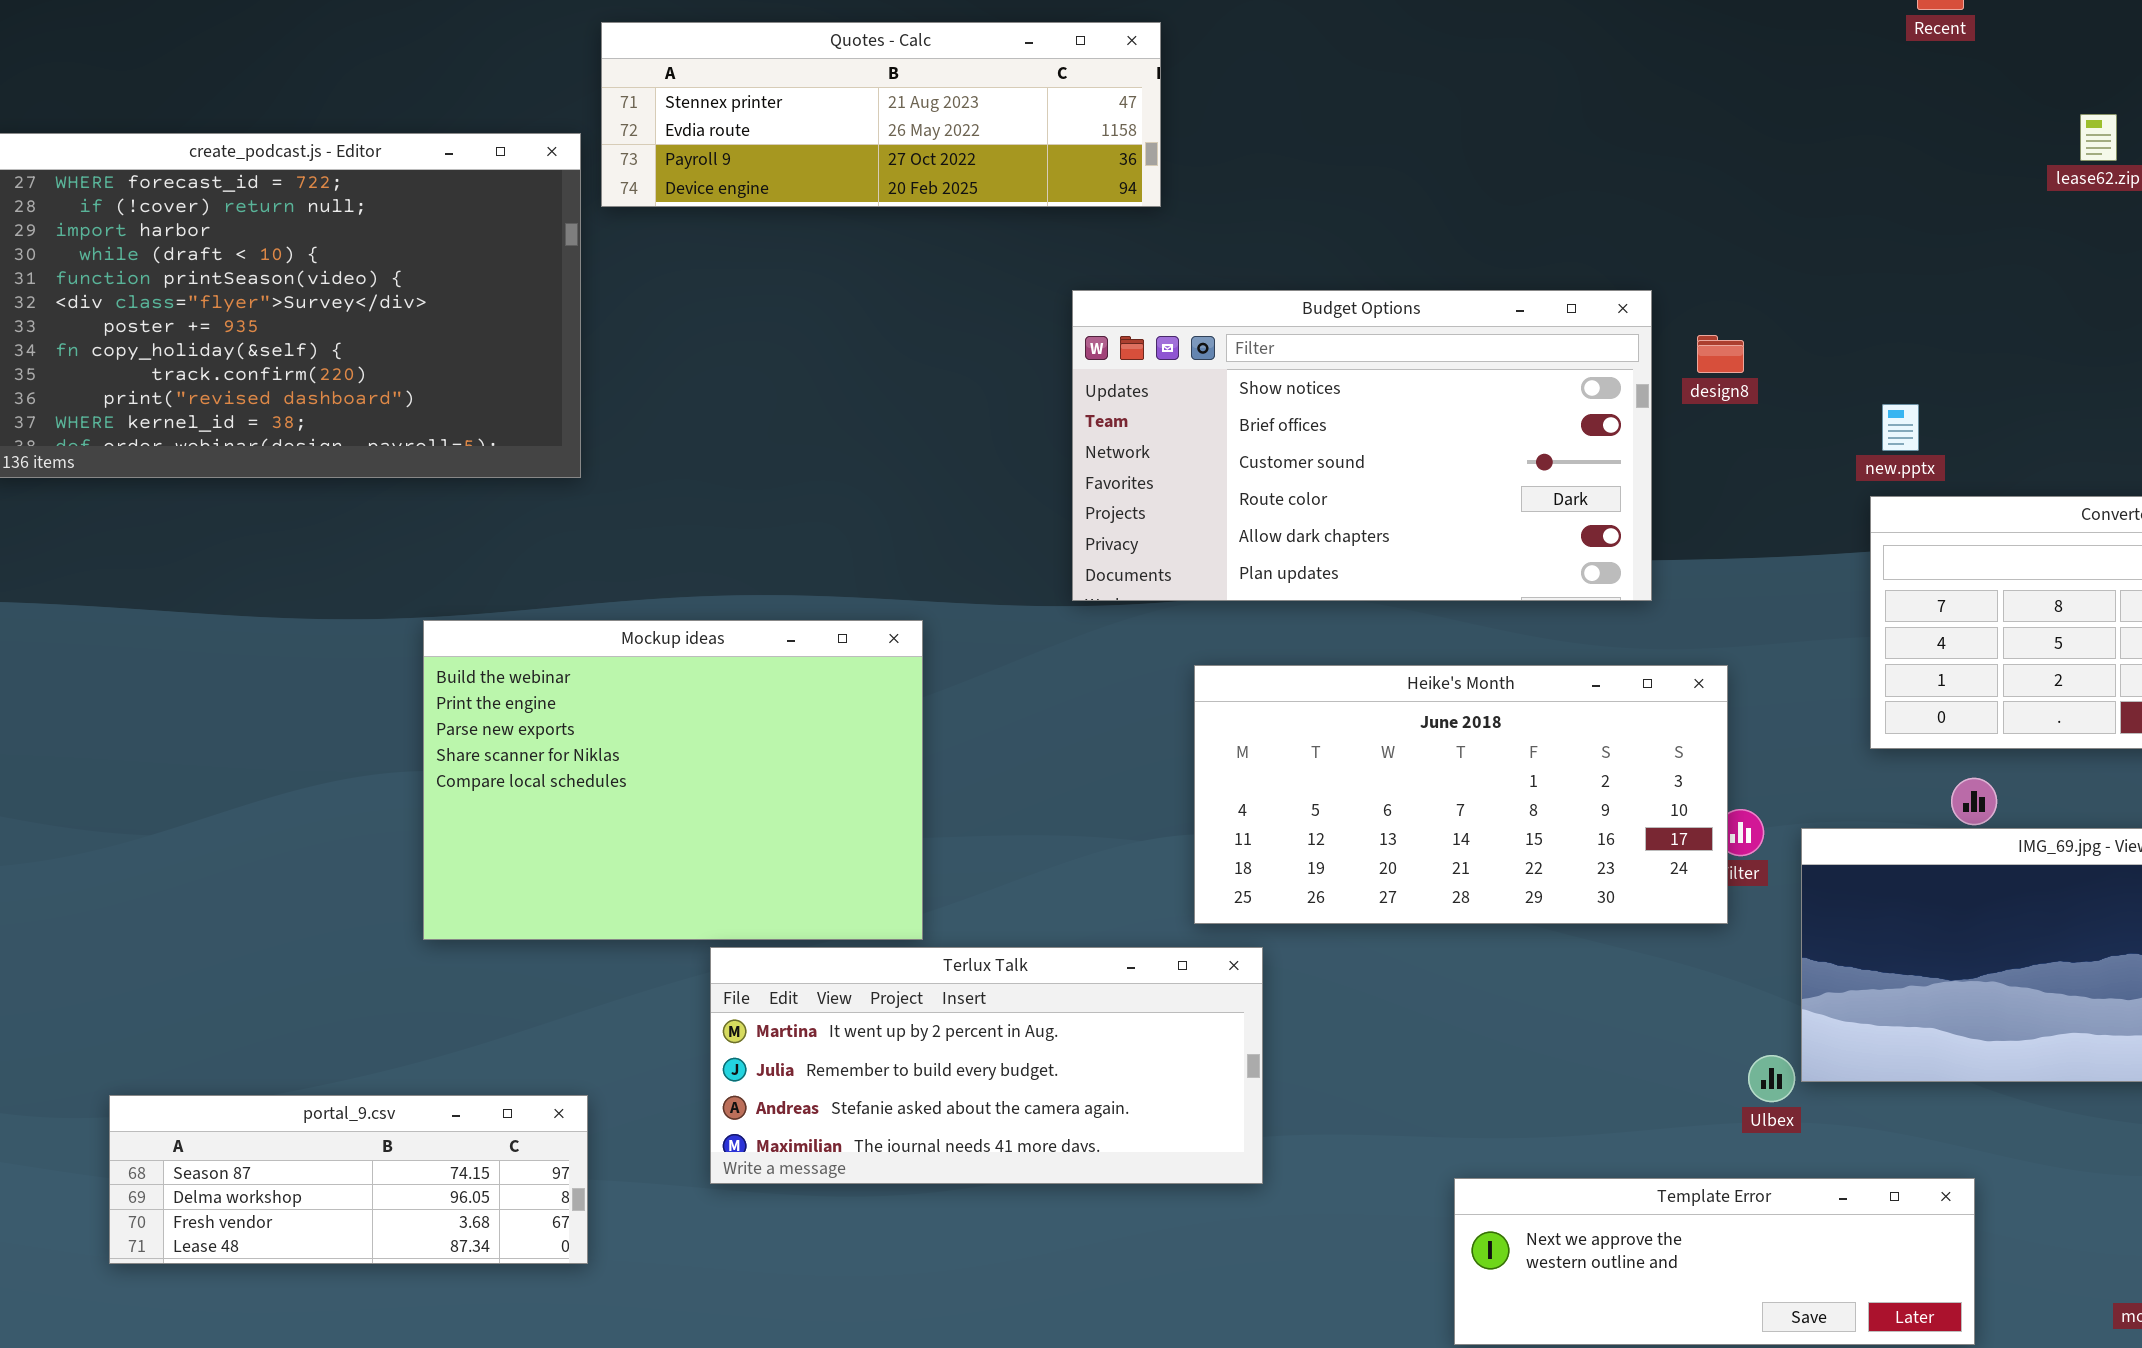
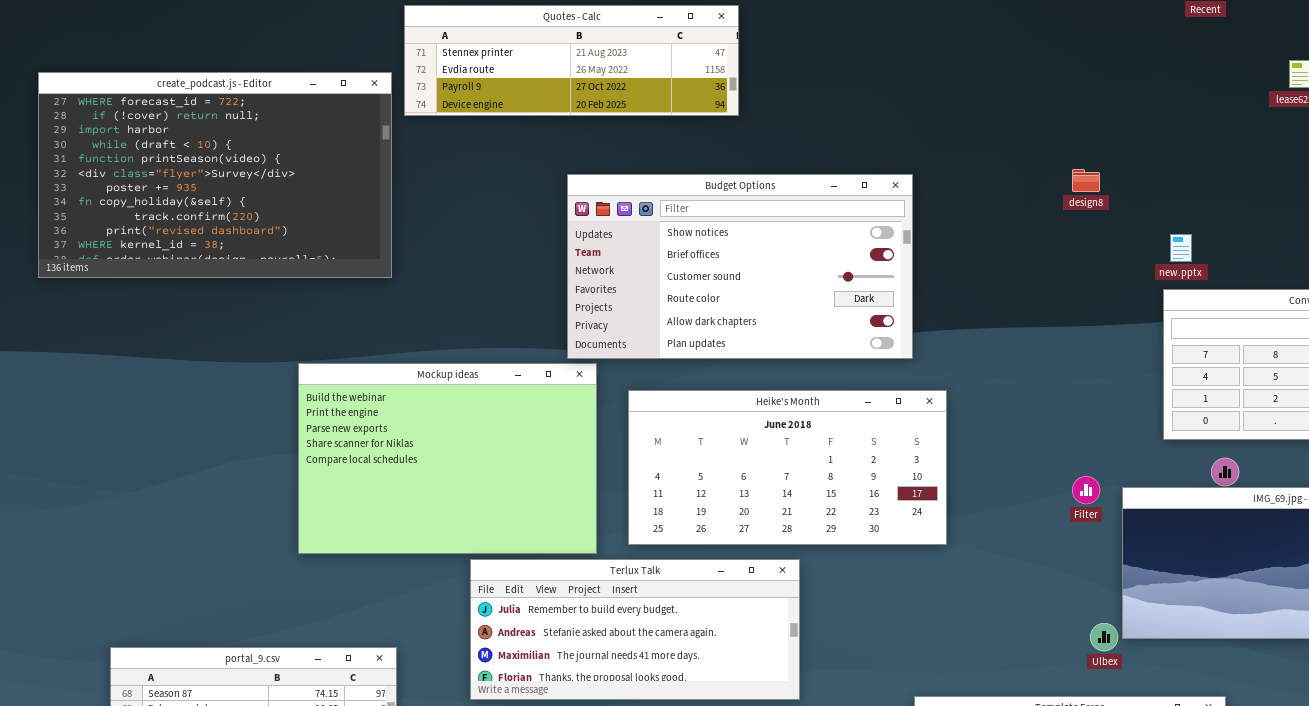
Budget Options: [1072,290,1652,601] -> [567,174,913,359], moved
design8: [1697,335,1744,373] -> [1072,169,1100,192], moved
Heike's Month: [1194,665,1728,924] -> [628,390,947,545], moved
Terlux Talk: [710,947,1263,1184] -> [470,559,800,700], scrolled down 1 row

